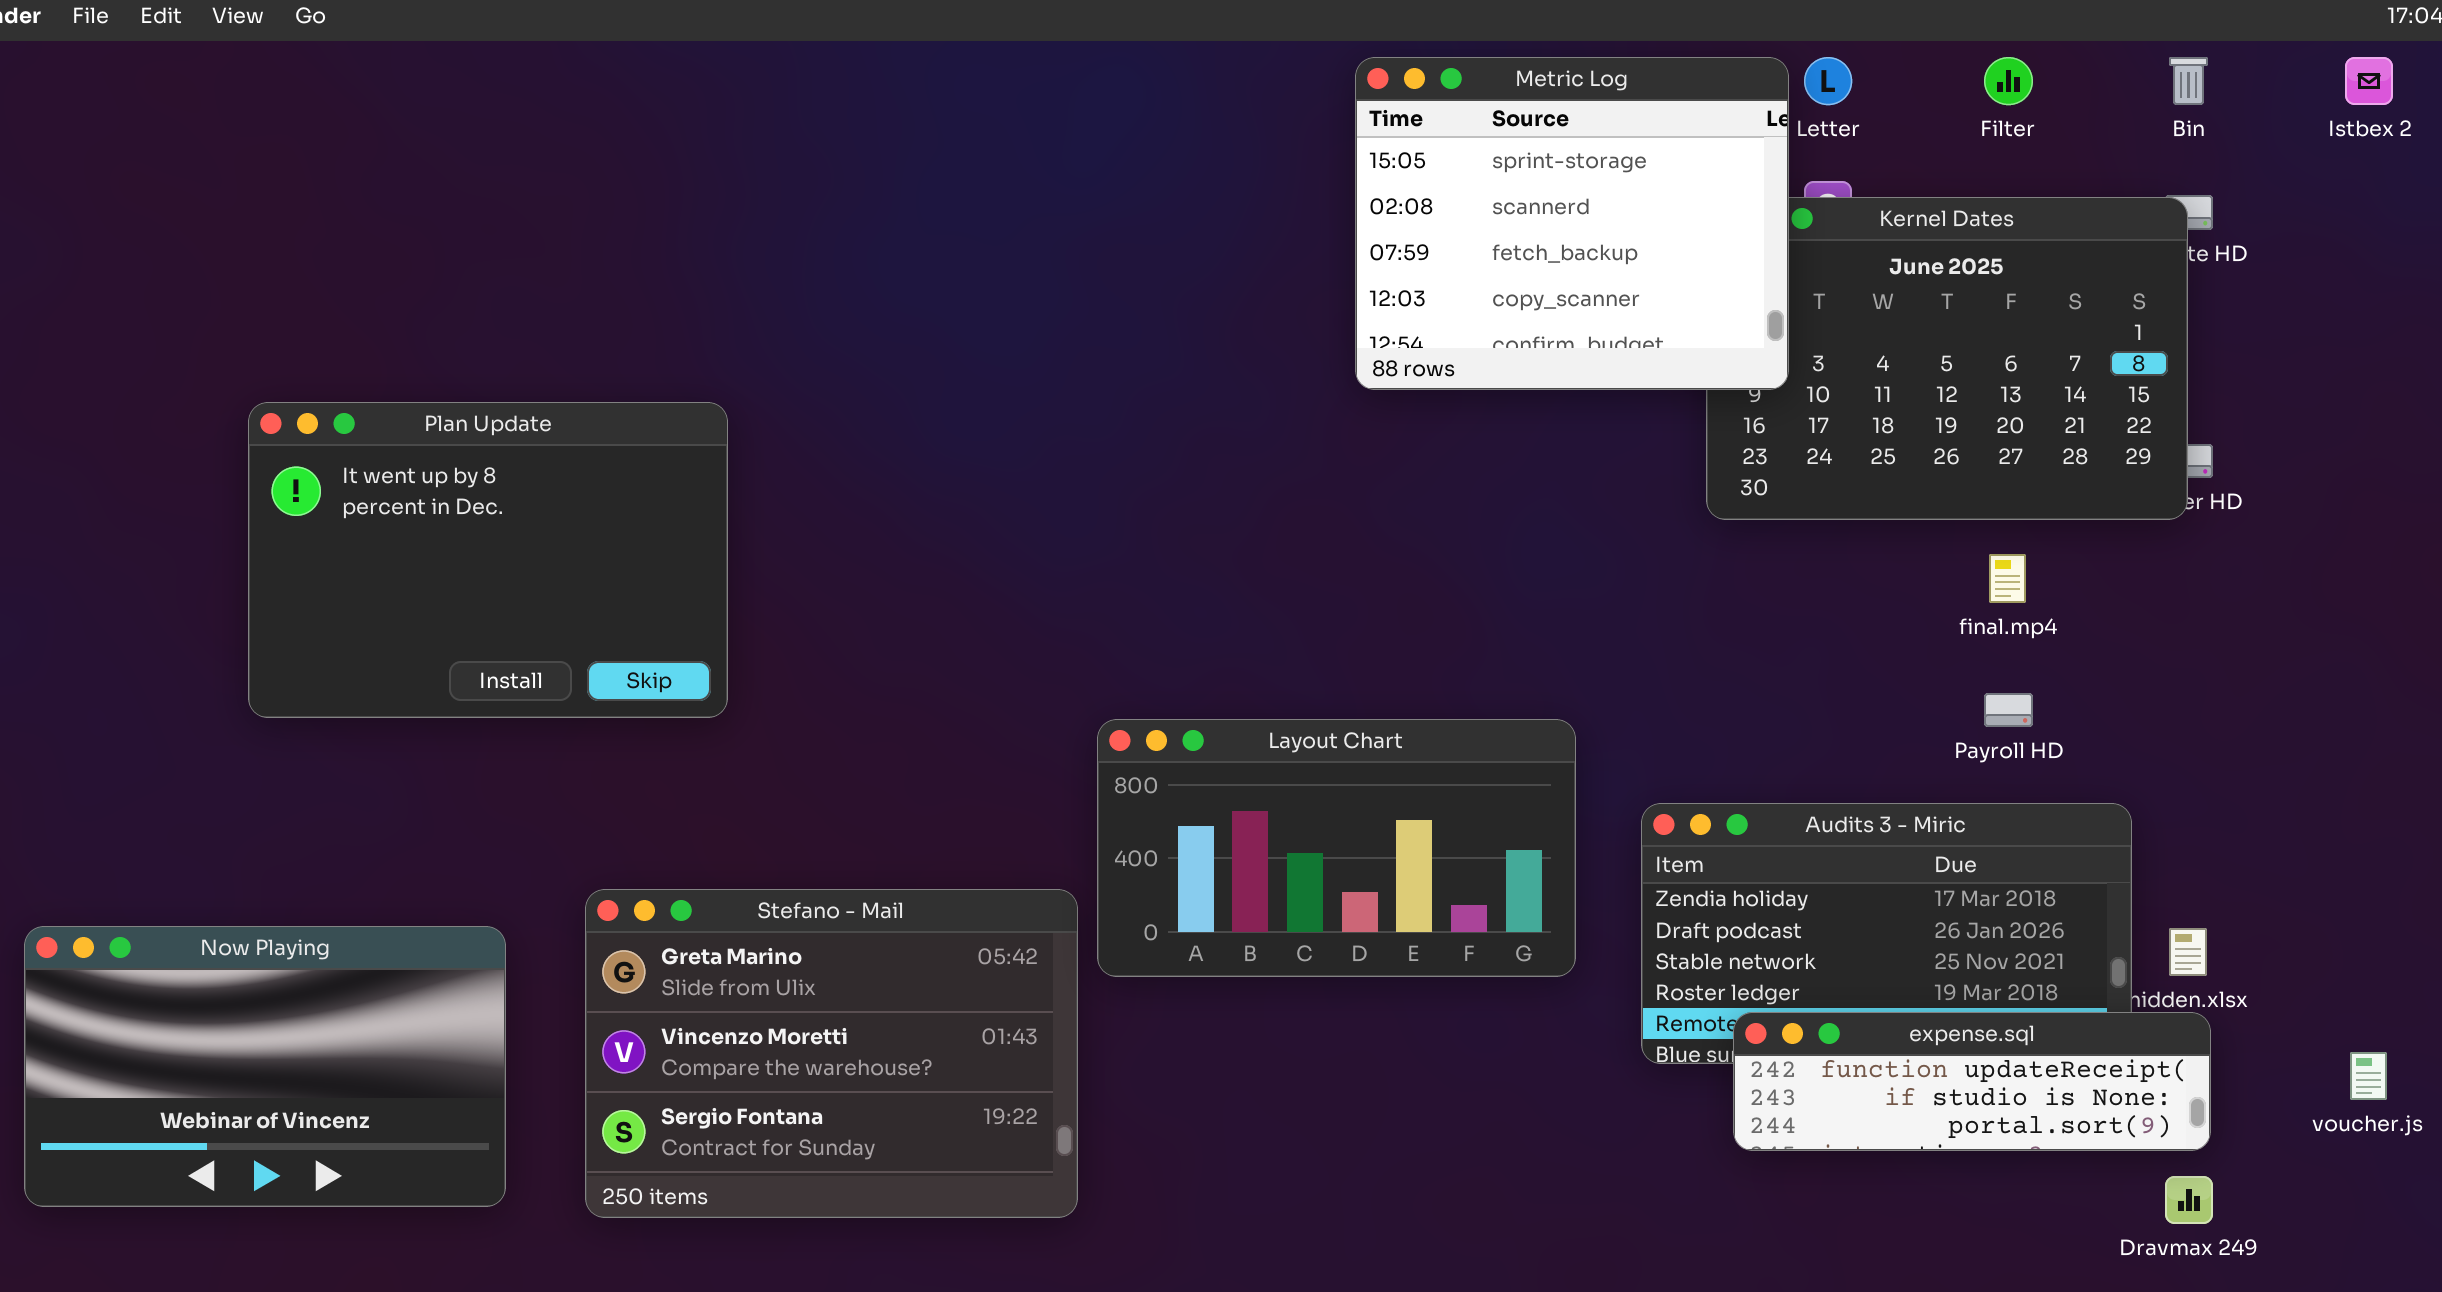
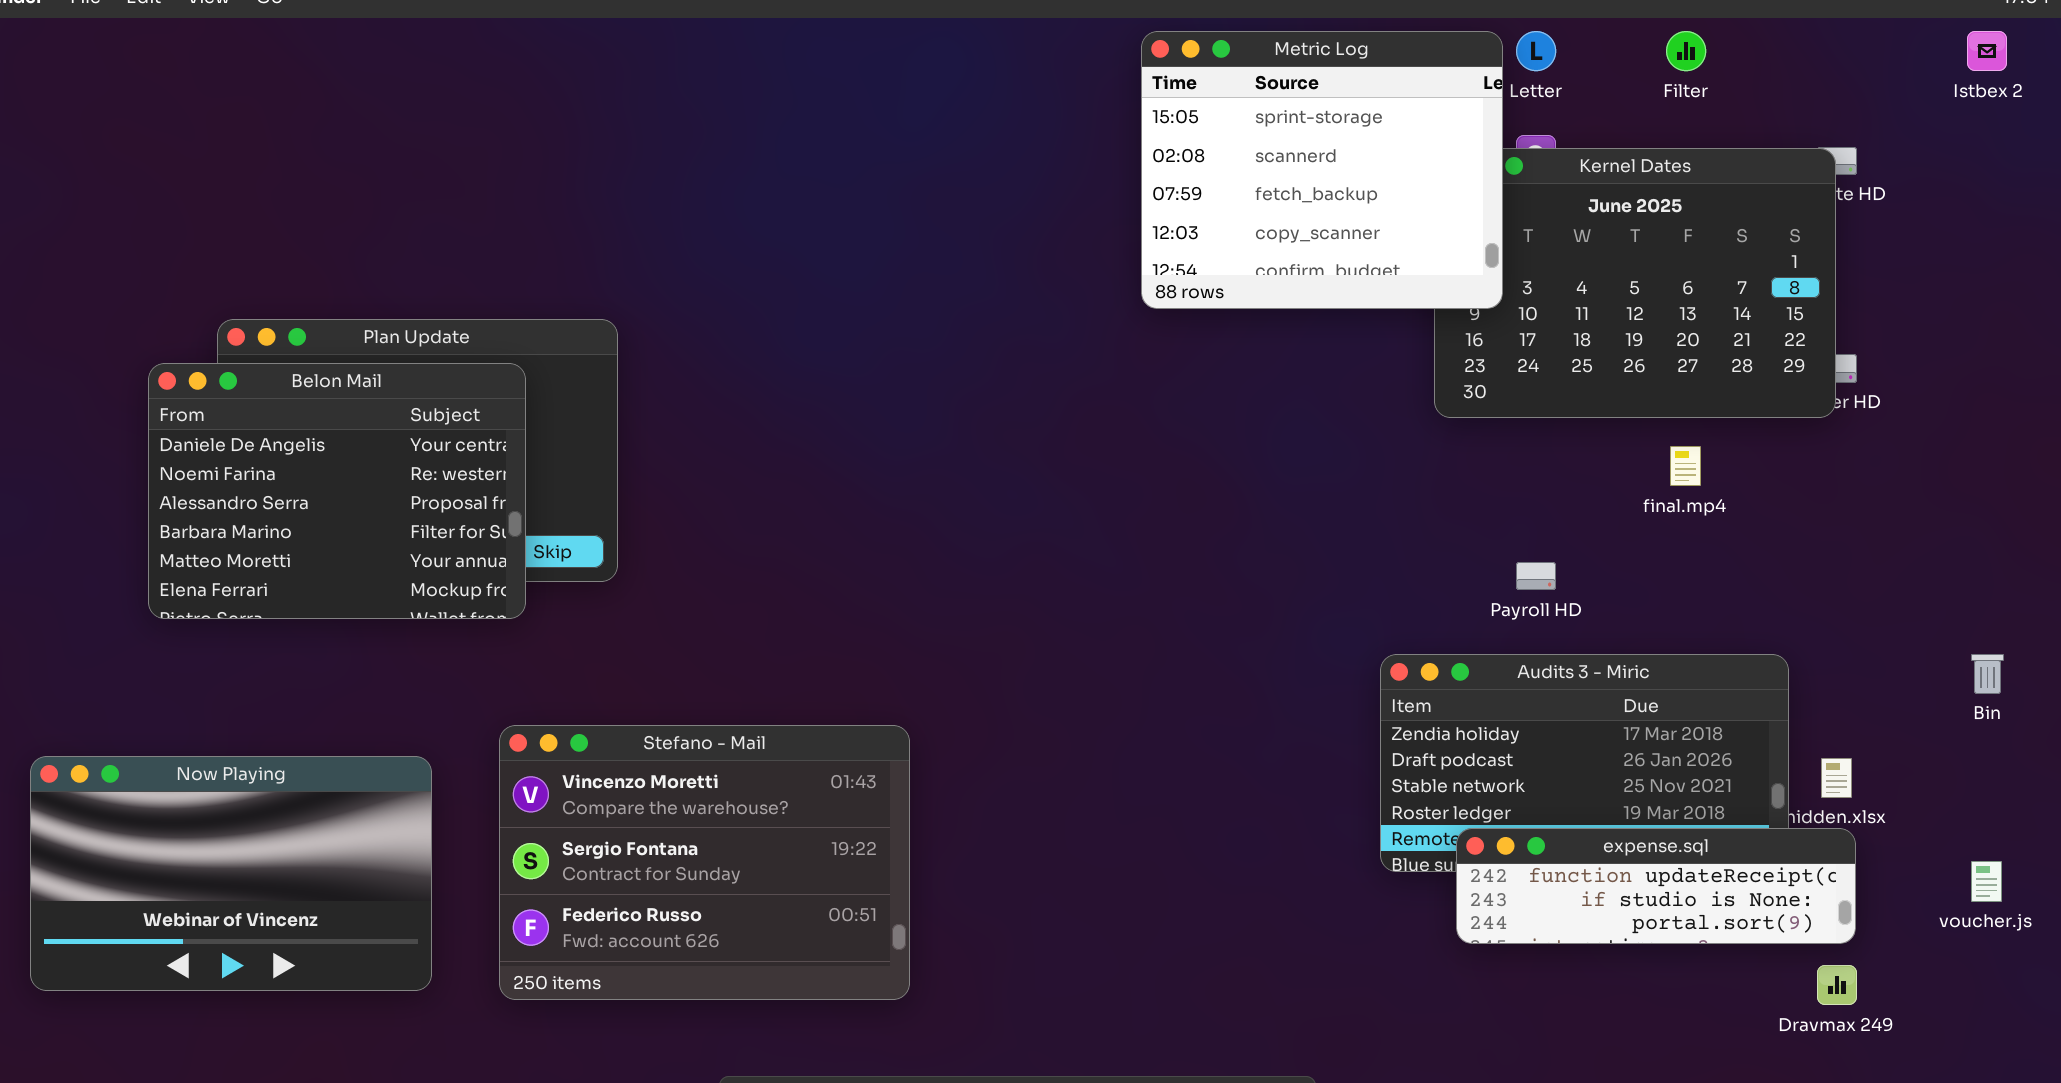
Bin: [2169,57,2208,105] -> [1971,654,2004,694], moved
Belon Mail: none -> [148,363,526,619], opened
Payroll HD: [1984,693,2033,727] -> [1516,562,1556,590], moved
Layout Chart: [1097,719,1576,977] -> none, closed
Stefano - Mail: [585,889,1078,1218] -> [499,725,910,1000], scrolled down 1 row

